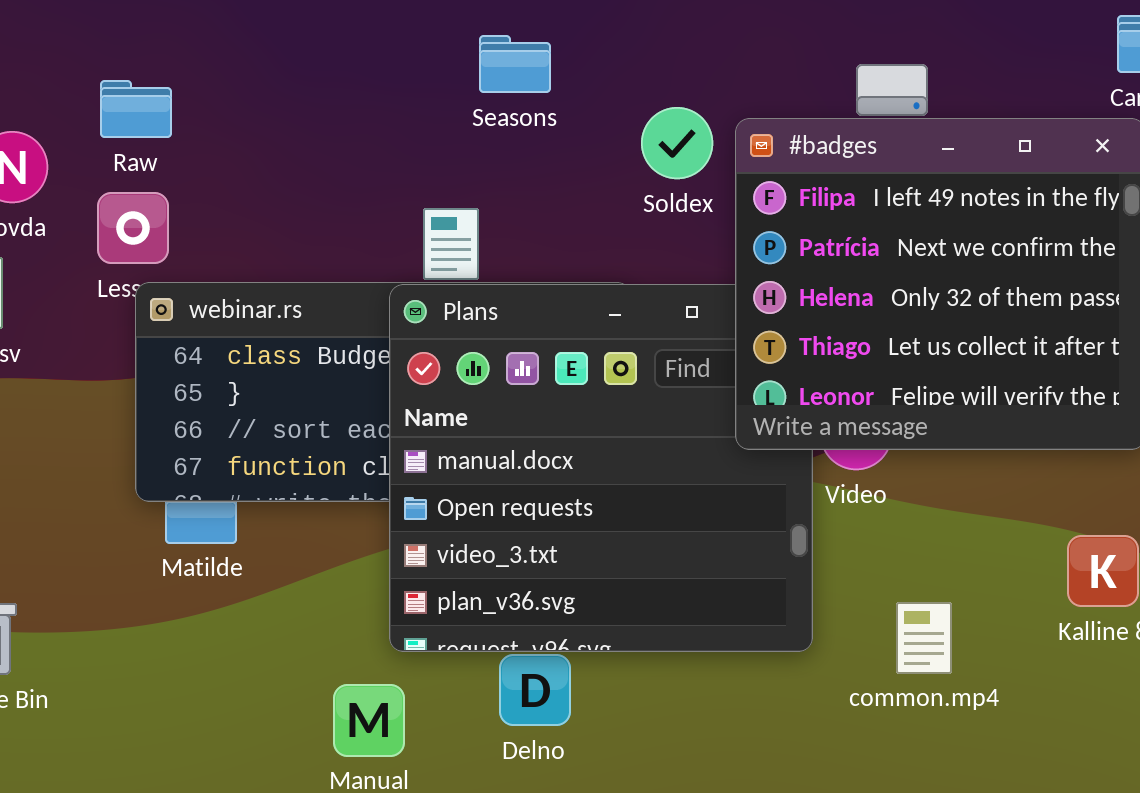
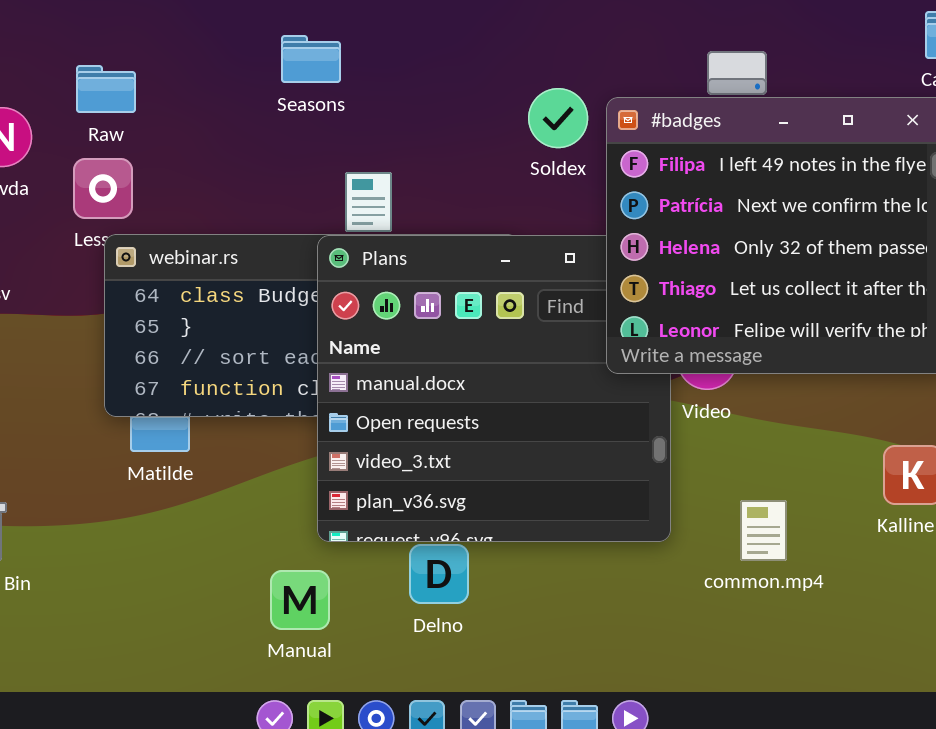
Seasons: [479,35,551,93] -> [281,35,341,83], moved

